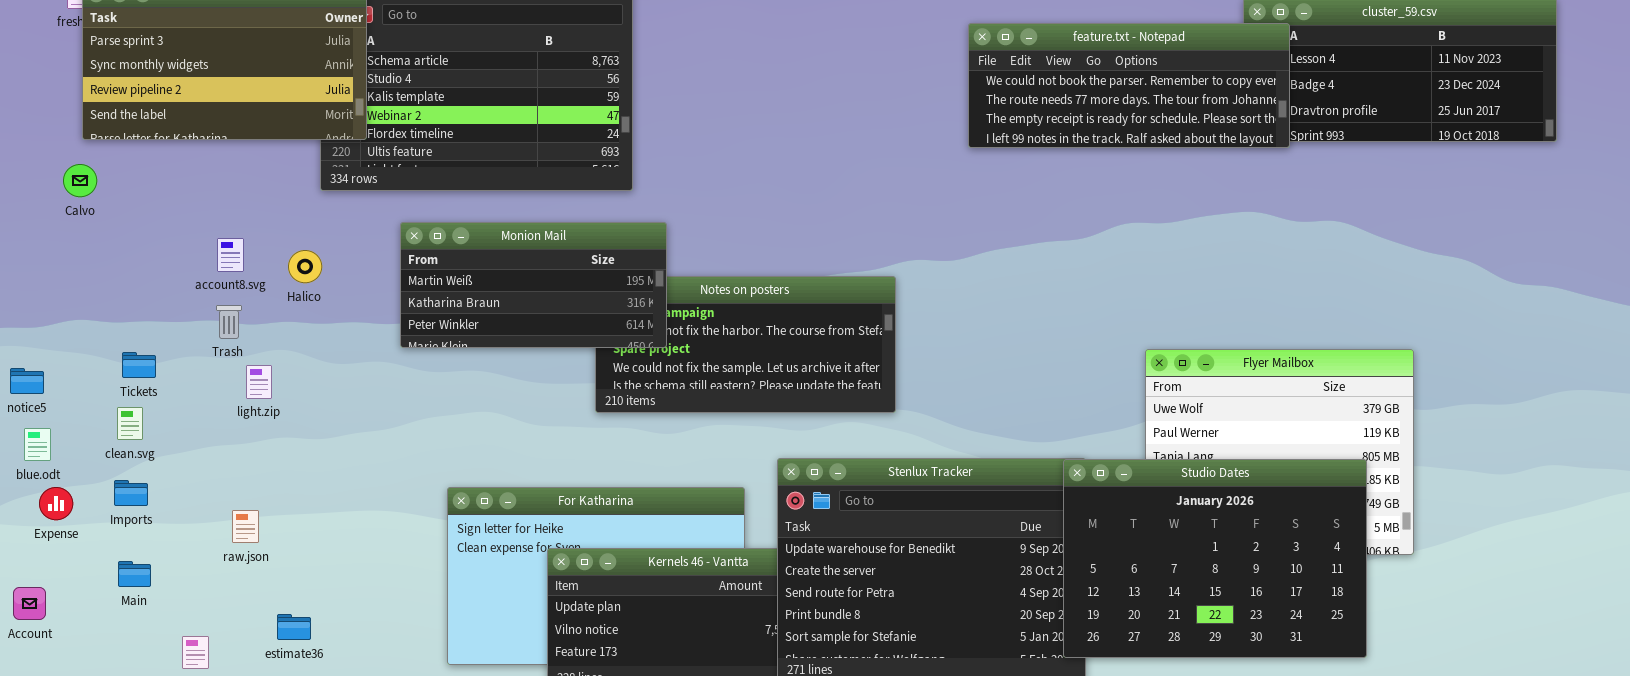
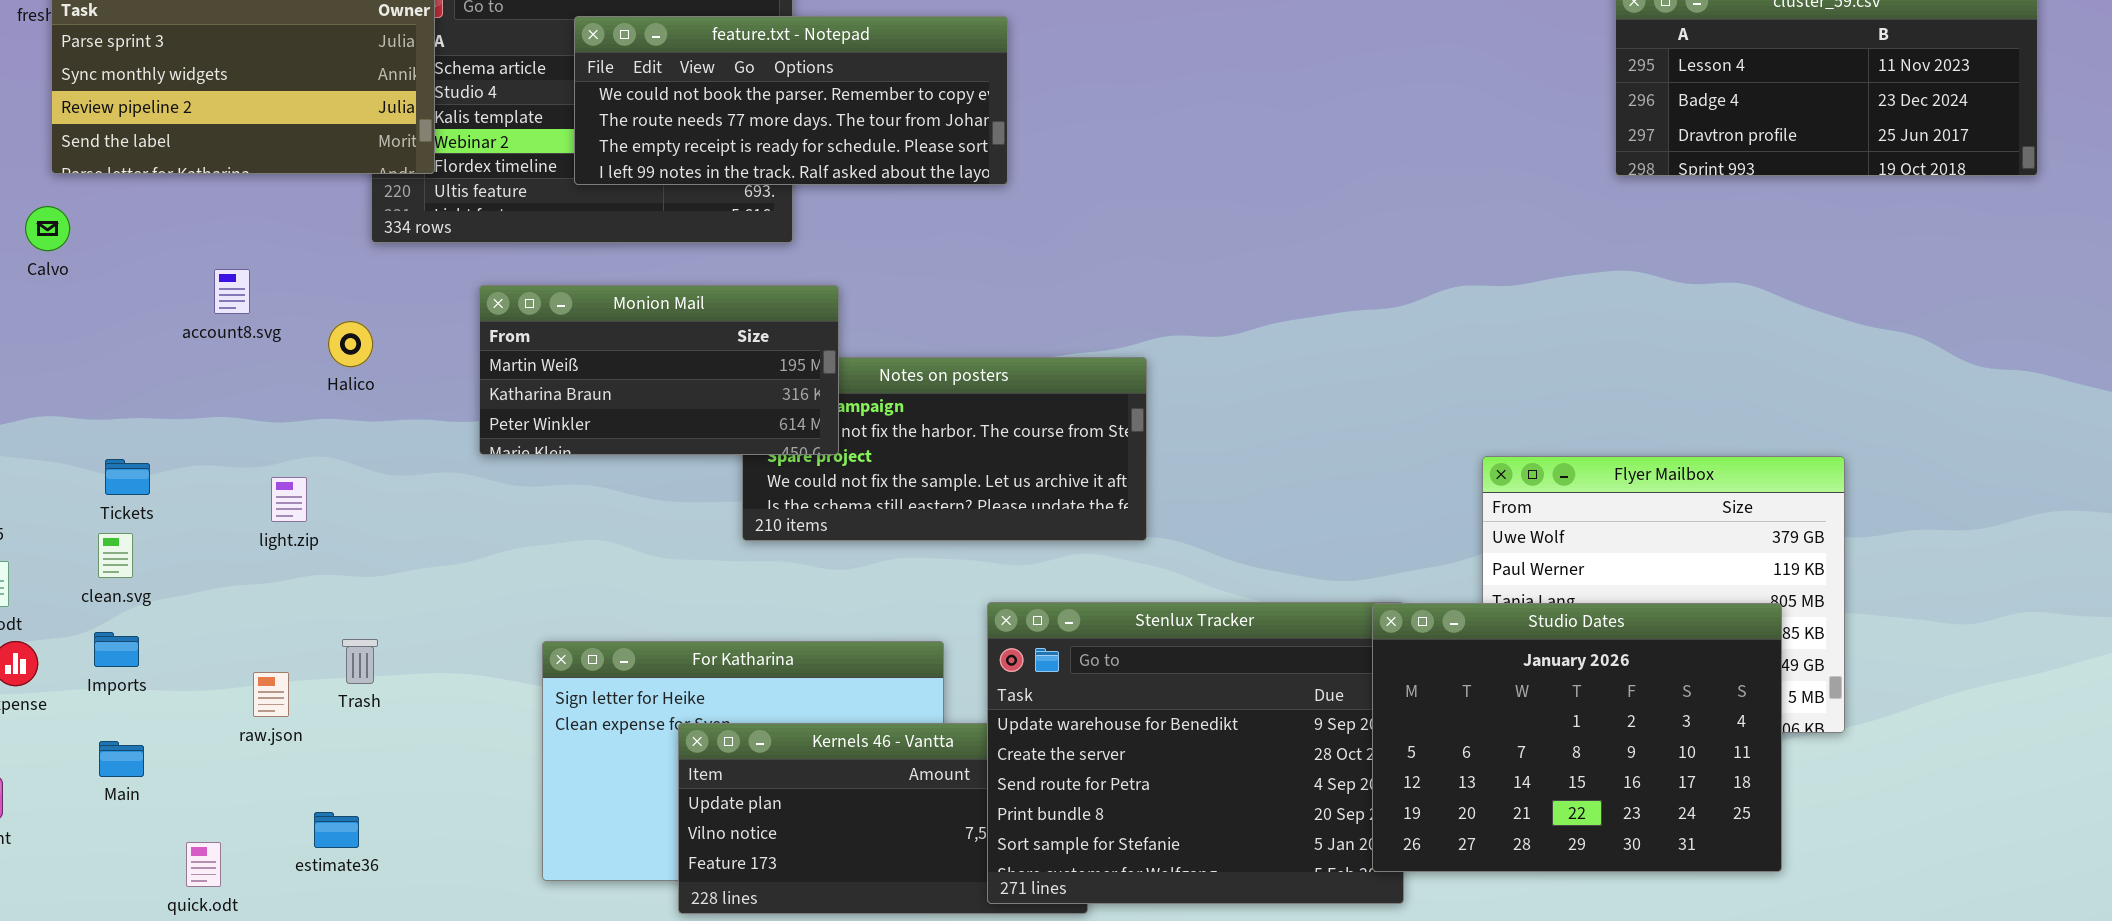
feature.txt - Notepad: [968,23,1290,148] -> [574,16,1008,185], moved
account8.svg: [217,238,244,272] -> [214,269,250,314], moved
Trash: [216,305,242,339] -> [342,639,378,684], moved

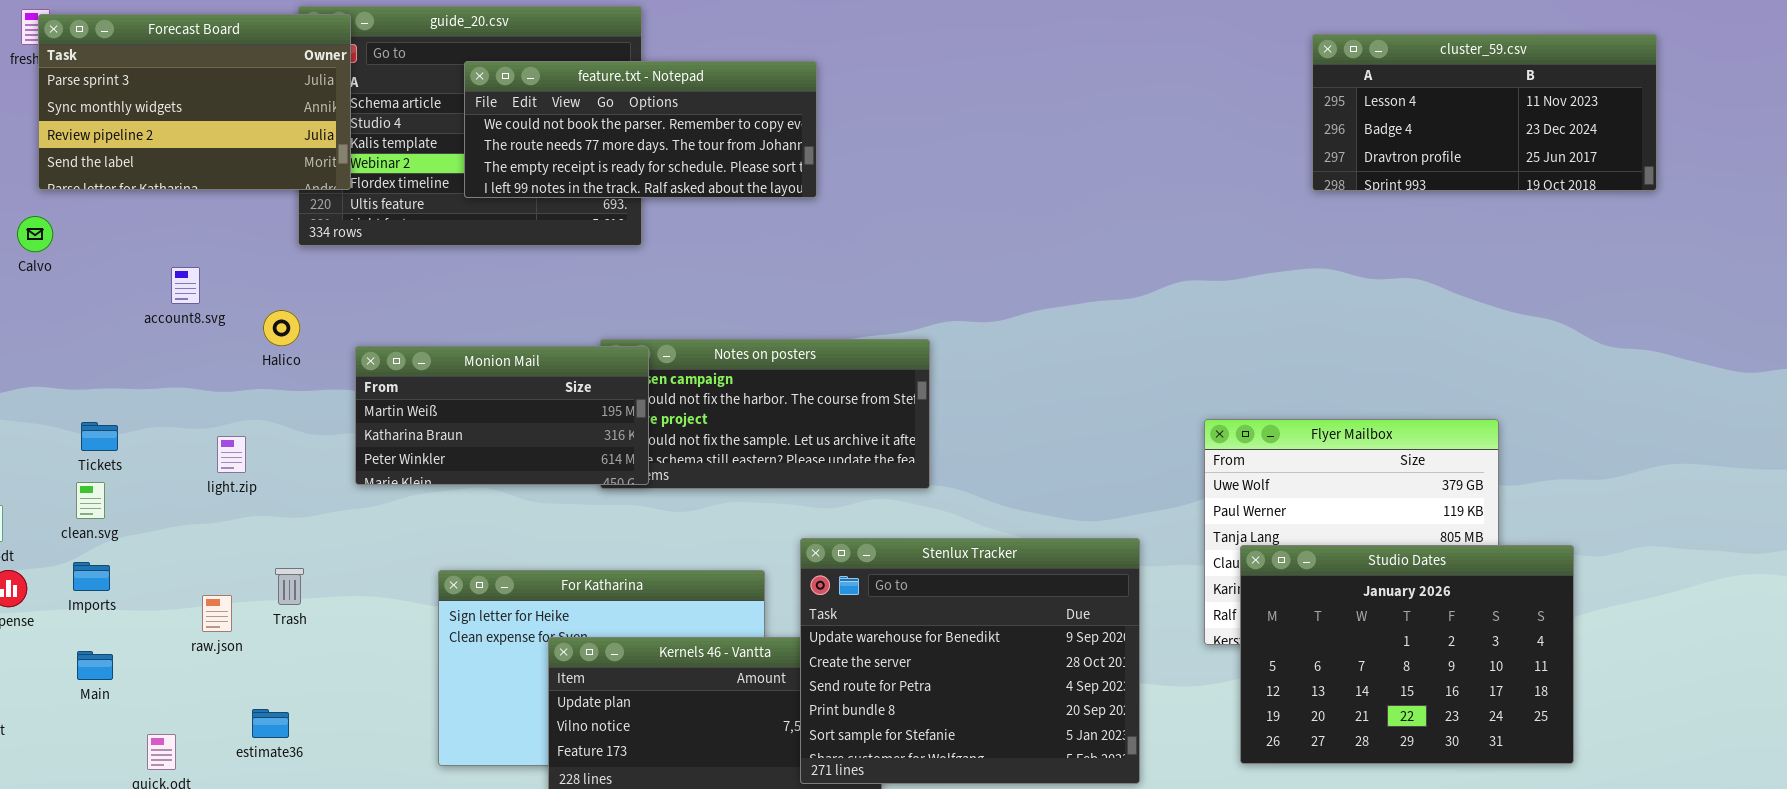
Monion Mail: [479,285,839,455] -> [355,346,649,485], moved
Studio Dates: [1372,603,1782,872] -> [1240,545,1574,764], moved

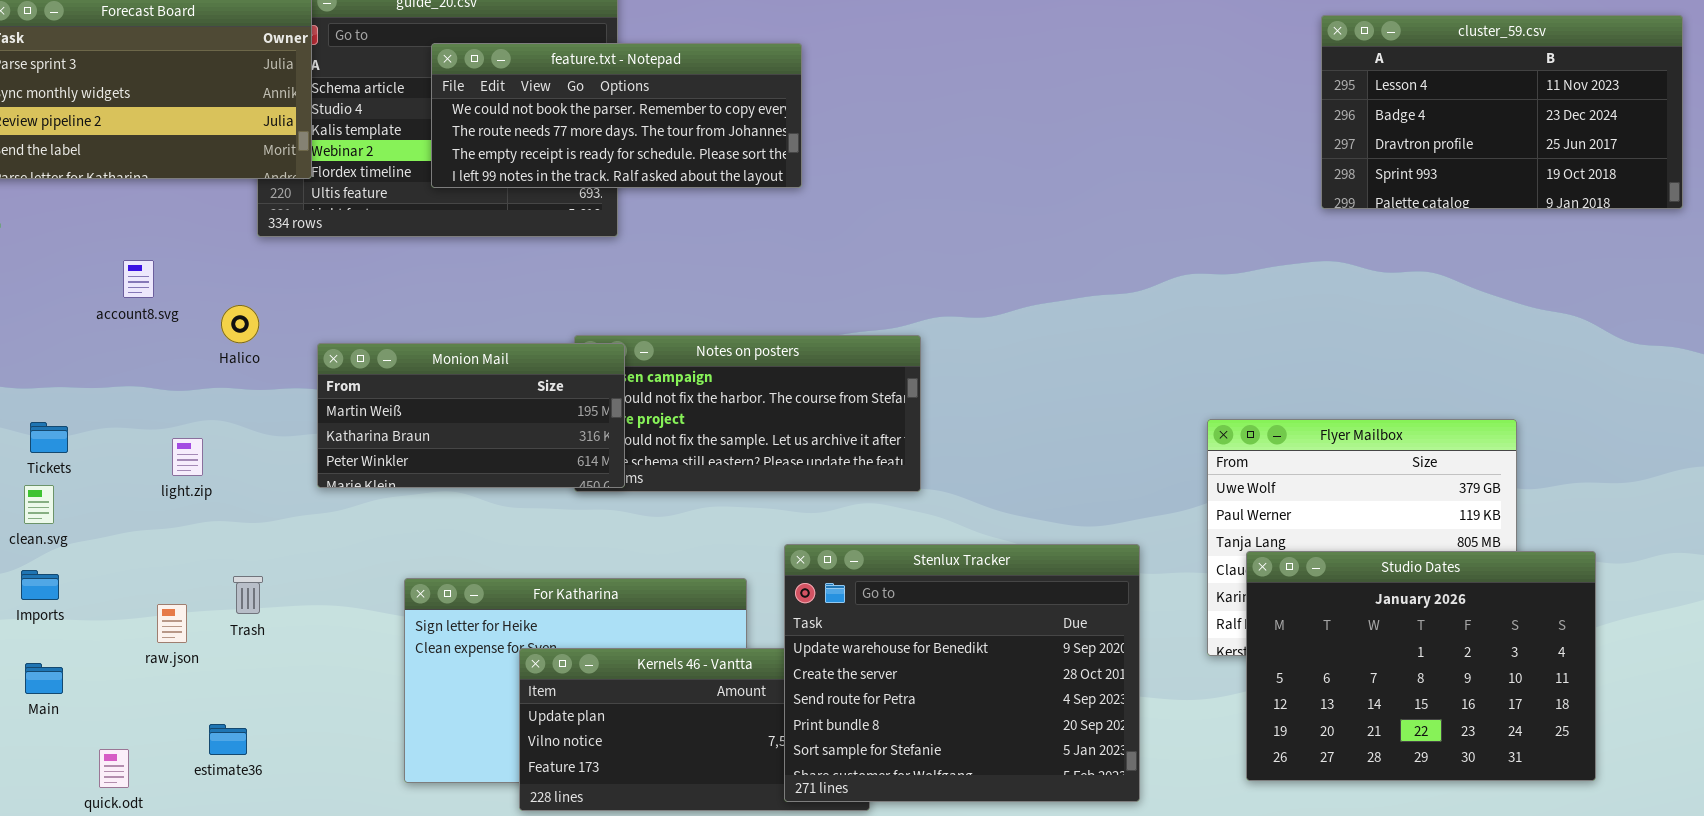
cluster_59.csv: [1312,34,1657,191] -> [1321,15,1683,209], resized

